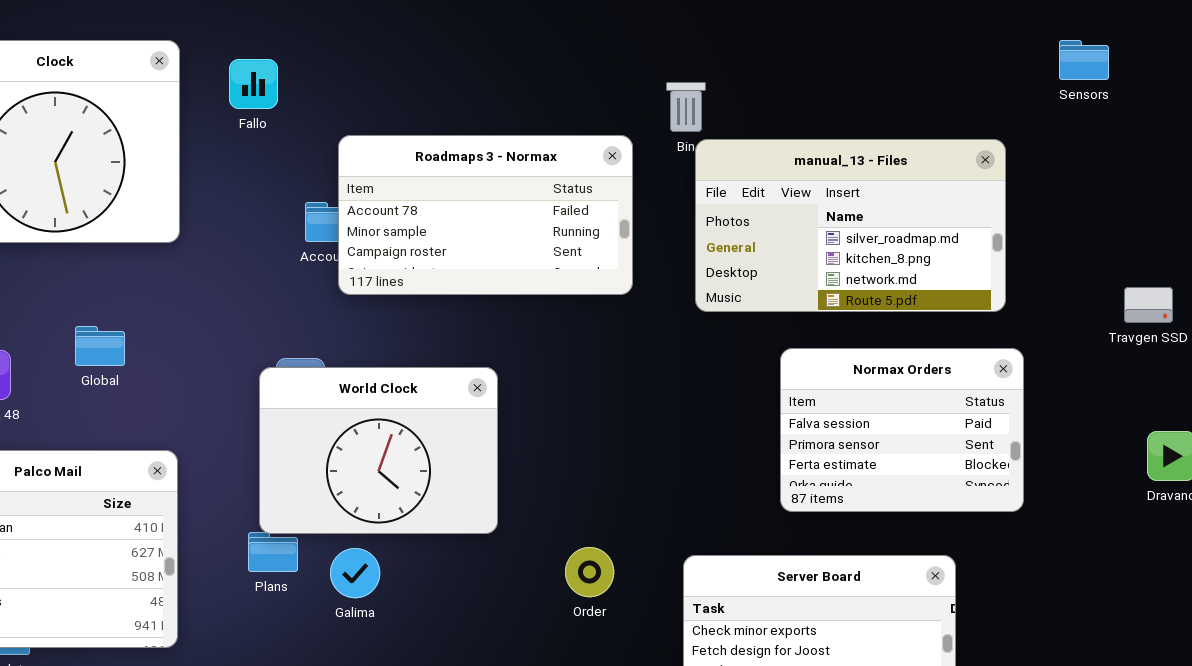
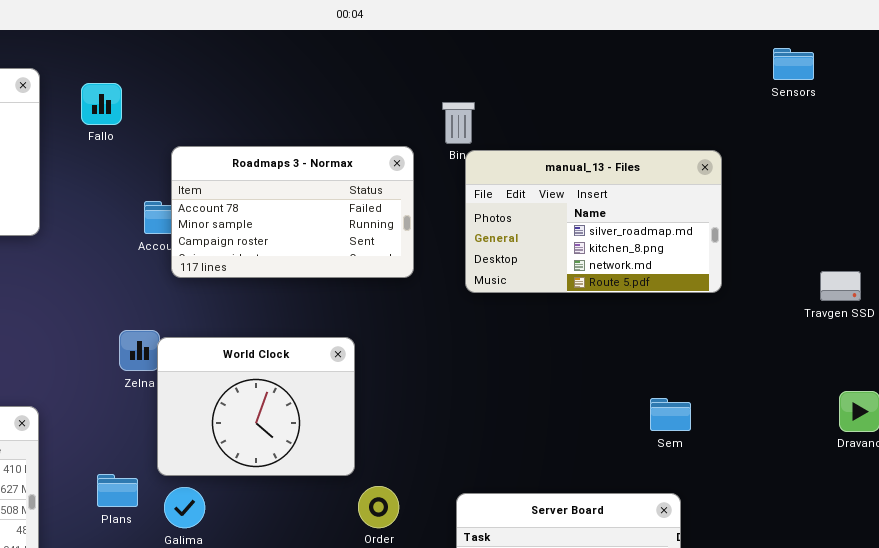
Sensors: [1059,40,1109,80] -> [773,48,814,80], moved
Normax Orders: [780,348,1024,512] -> none, closed
World Clock: [259,367,498,534] -> [157,337,355,476], moved

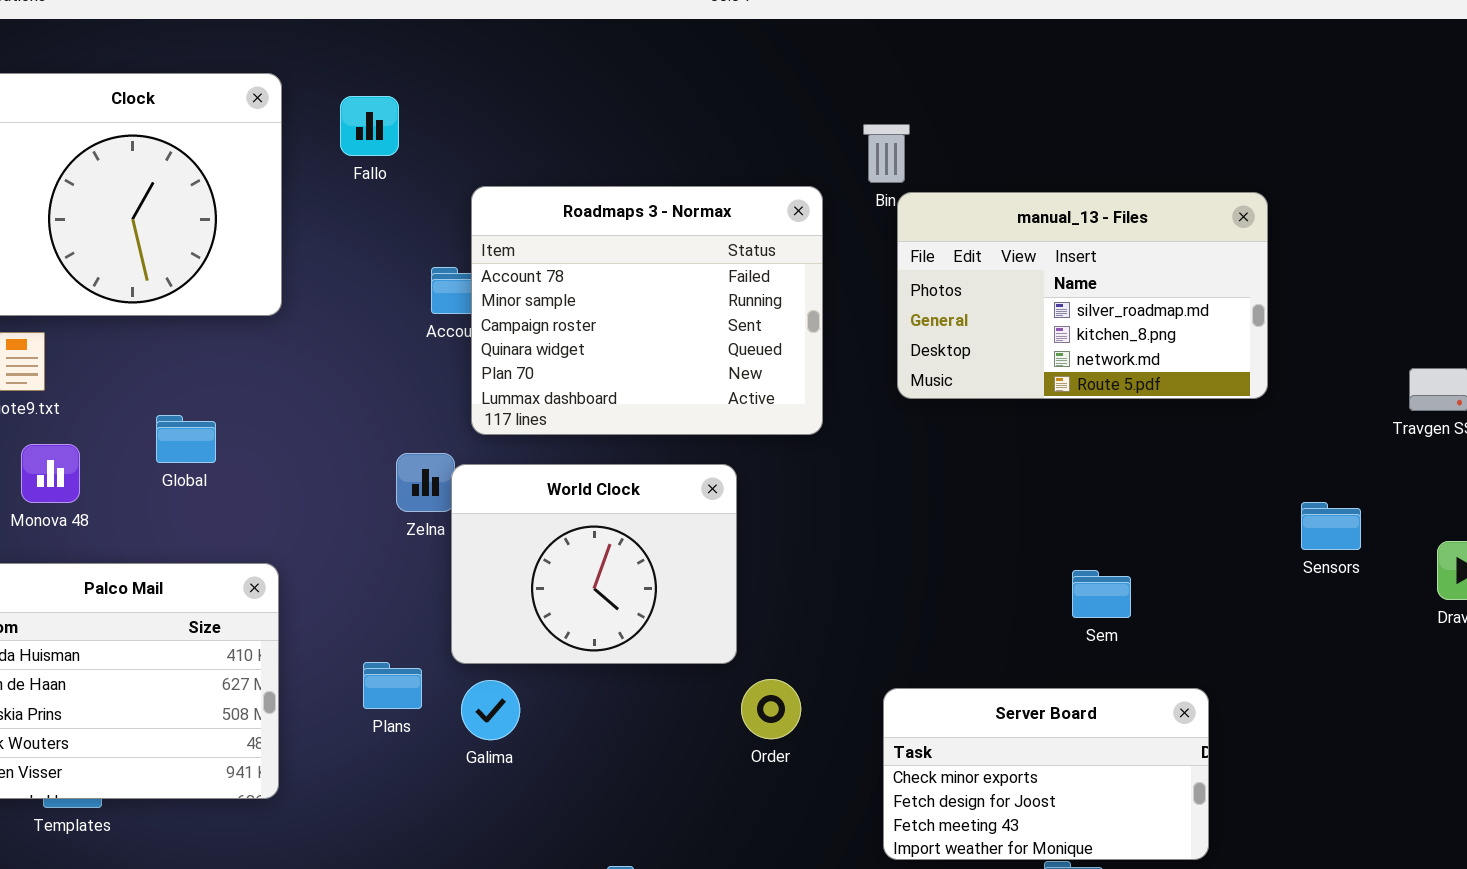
Sensors: [773,48,814,80] -> [1301,502,1361,550], moved
Roadmaps 3 - Normax: [171,146,414,278] -> [471,186,823,435], resized
Sem: [650,398,691,431] -> [1072,570,1131,618], moved

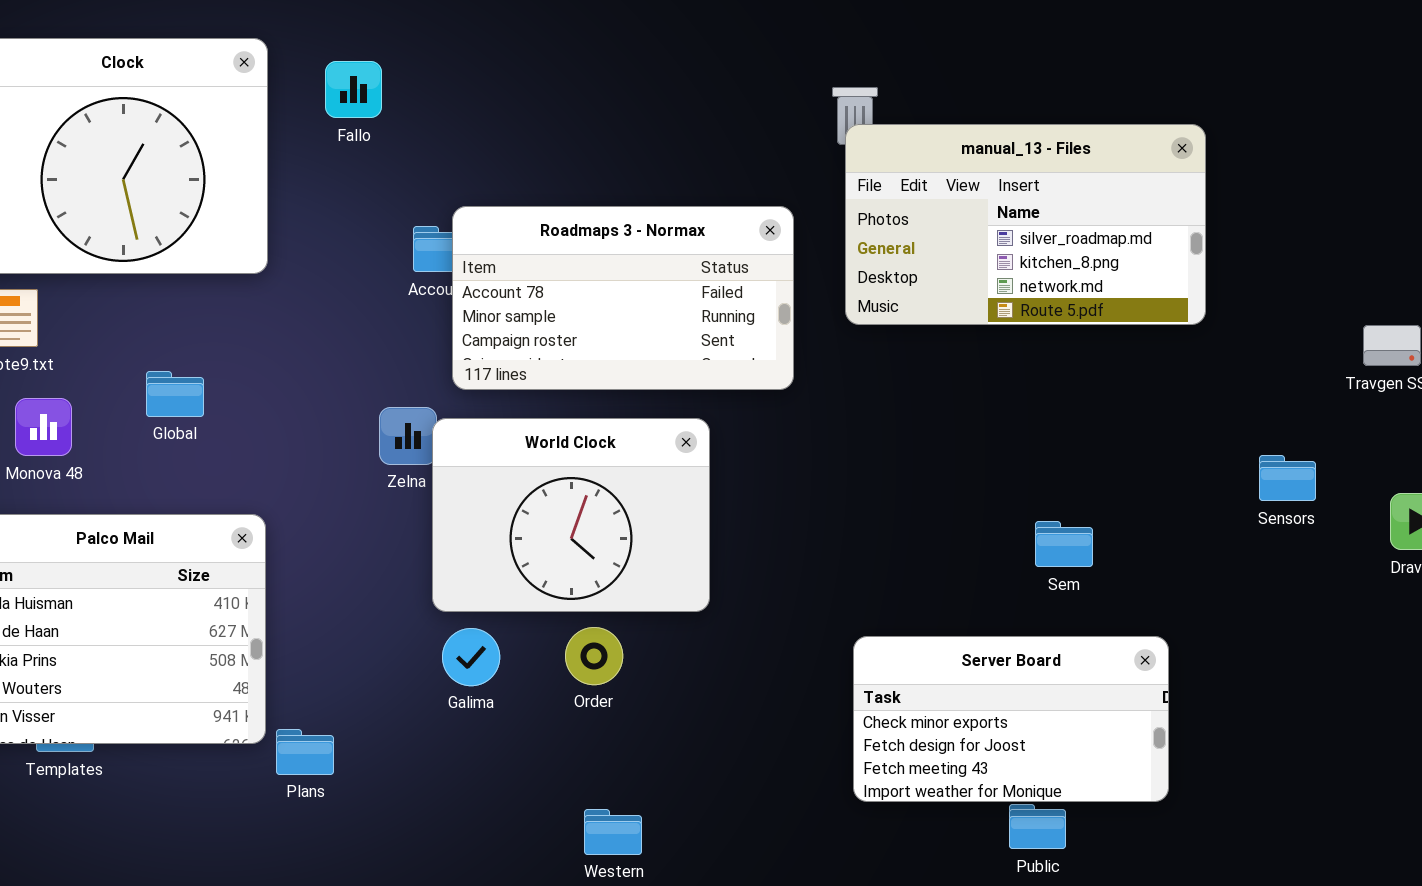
Roadmaps 3 - Normax: [471,186,823,435] -> [452,206,794,390], resized
manual_13 - Files: [897,192,1268,399] -> [845,124,1206,325], moved
Plans: [363,662,422,709] -> [276,729,334,775], moved
Order: [741,679,801,739] -> [565,627,623,685], moved

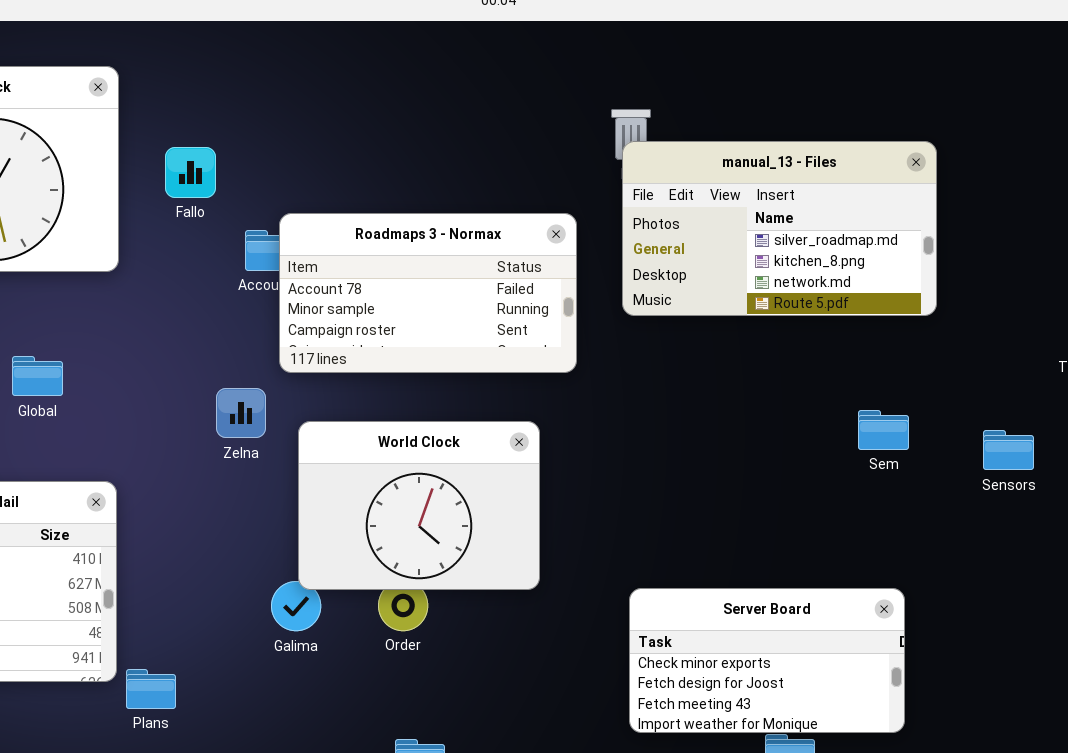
Fallo: [325,61,382,118] -> [165,147,216,198], moved
World Clock: [432,418,710,612] -> [298,421,540,590], moved
Sem: [1035,521,1093,567] -> [858,410,909,450], moved

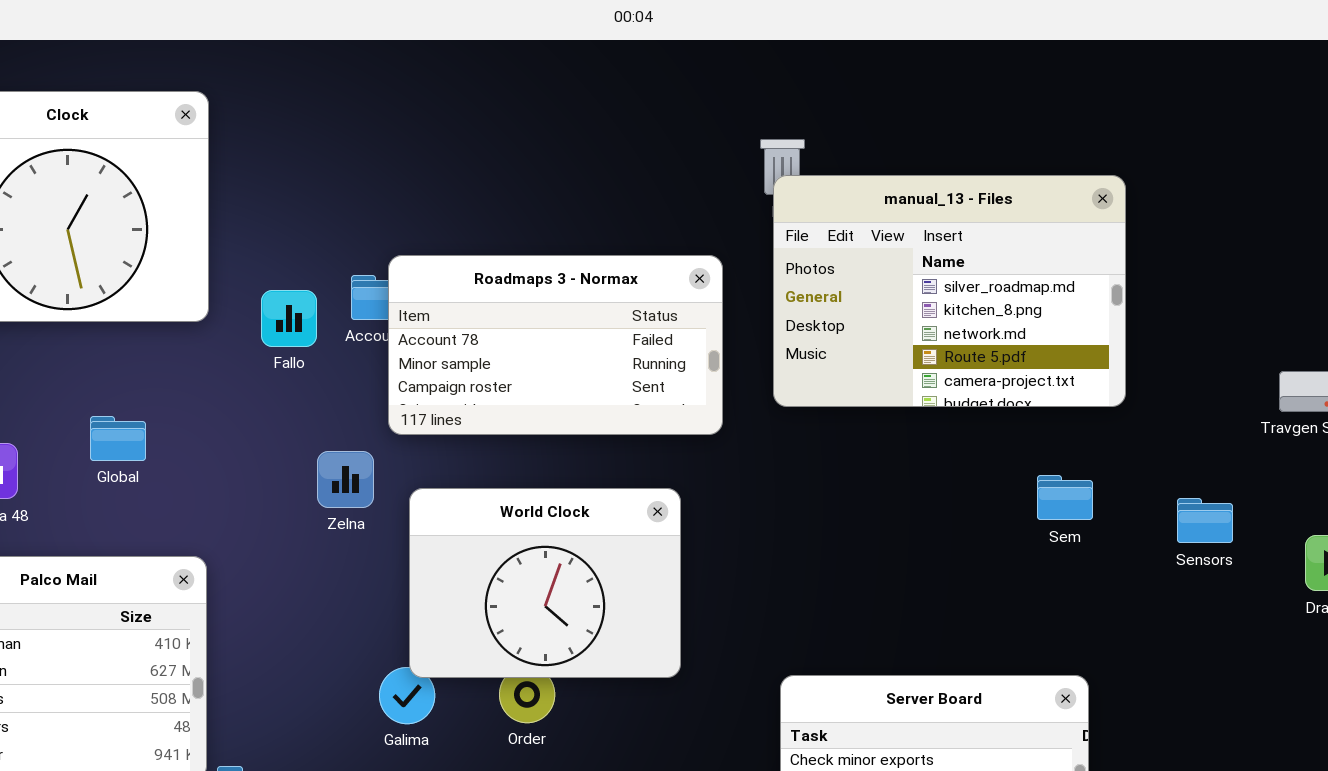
manual_13 - Files: [622,141,937,316] -> [773,175,1126,407], resized
Fallo: [165,147,216,198] -> [261,290,317,347], moved

